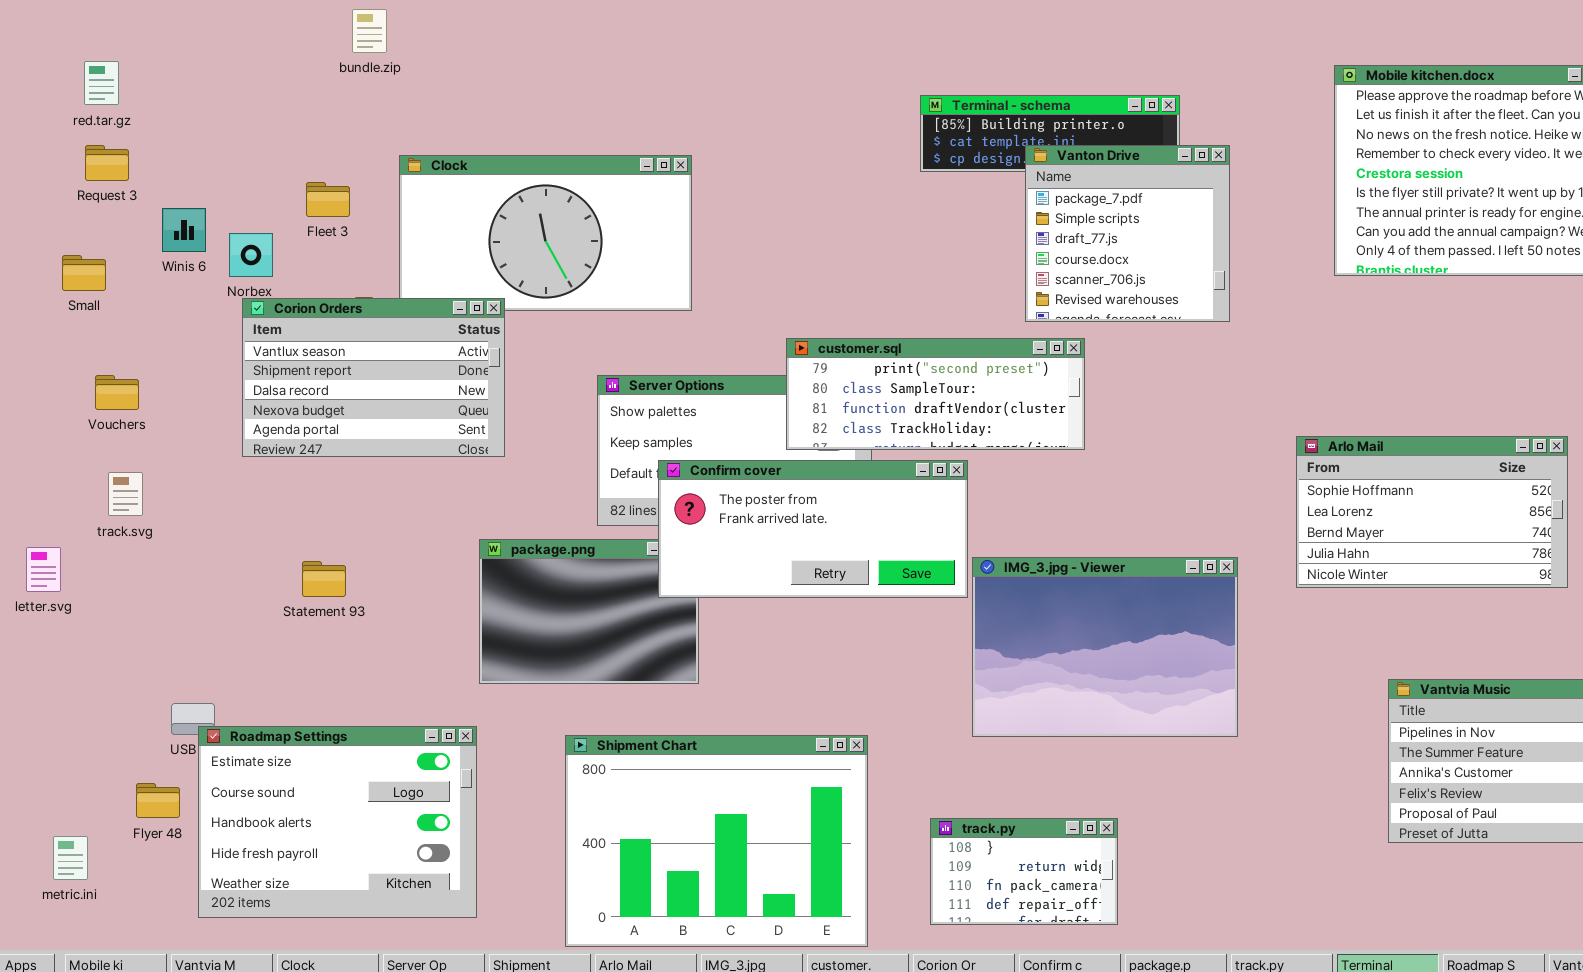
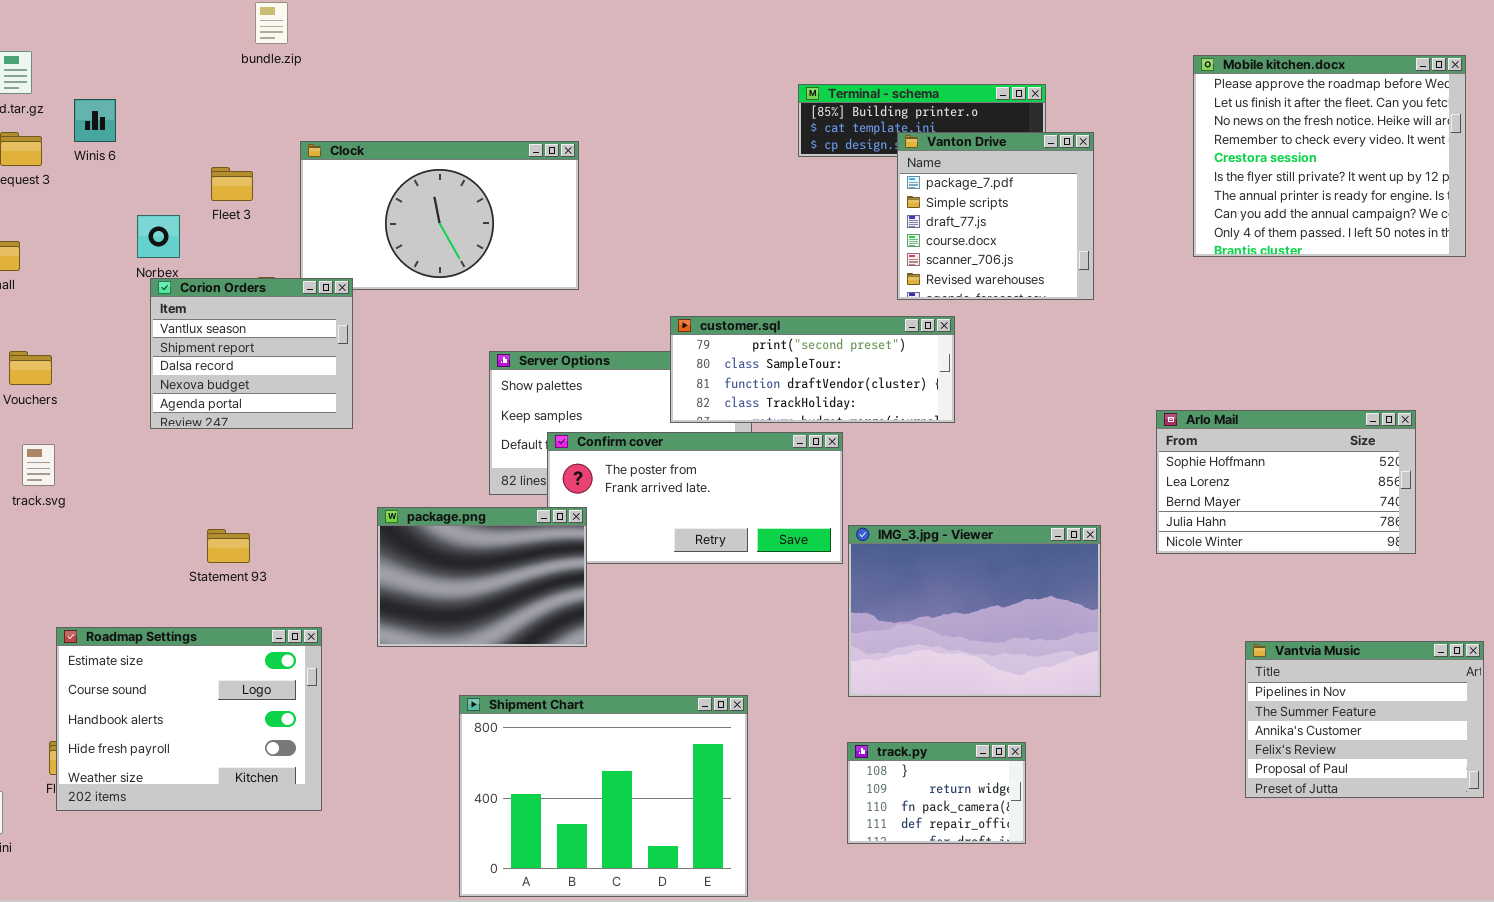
Winis 6: [162,208,206,252] -> [74,99,116,142], moved
Corion Orders: [242,298,505,457] -> [150,278,353,429], resized
package.png: [479,539,699,684] -> [377,507,587,647], raised
Roadmap Settings: [198,726,477,918] -> [56,627,322,811], moved
track.py: [930,818,1118,925] -> [847,742,1026,844], moved

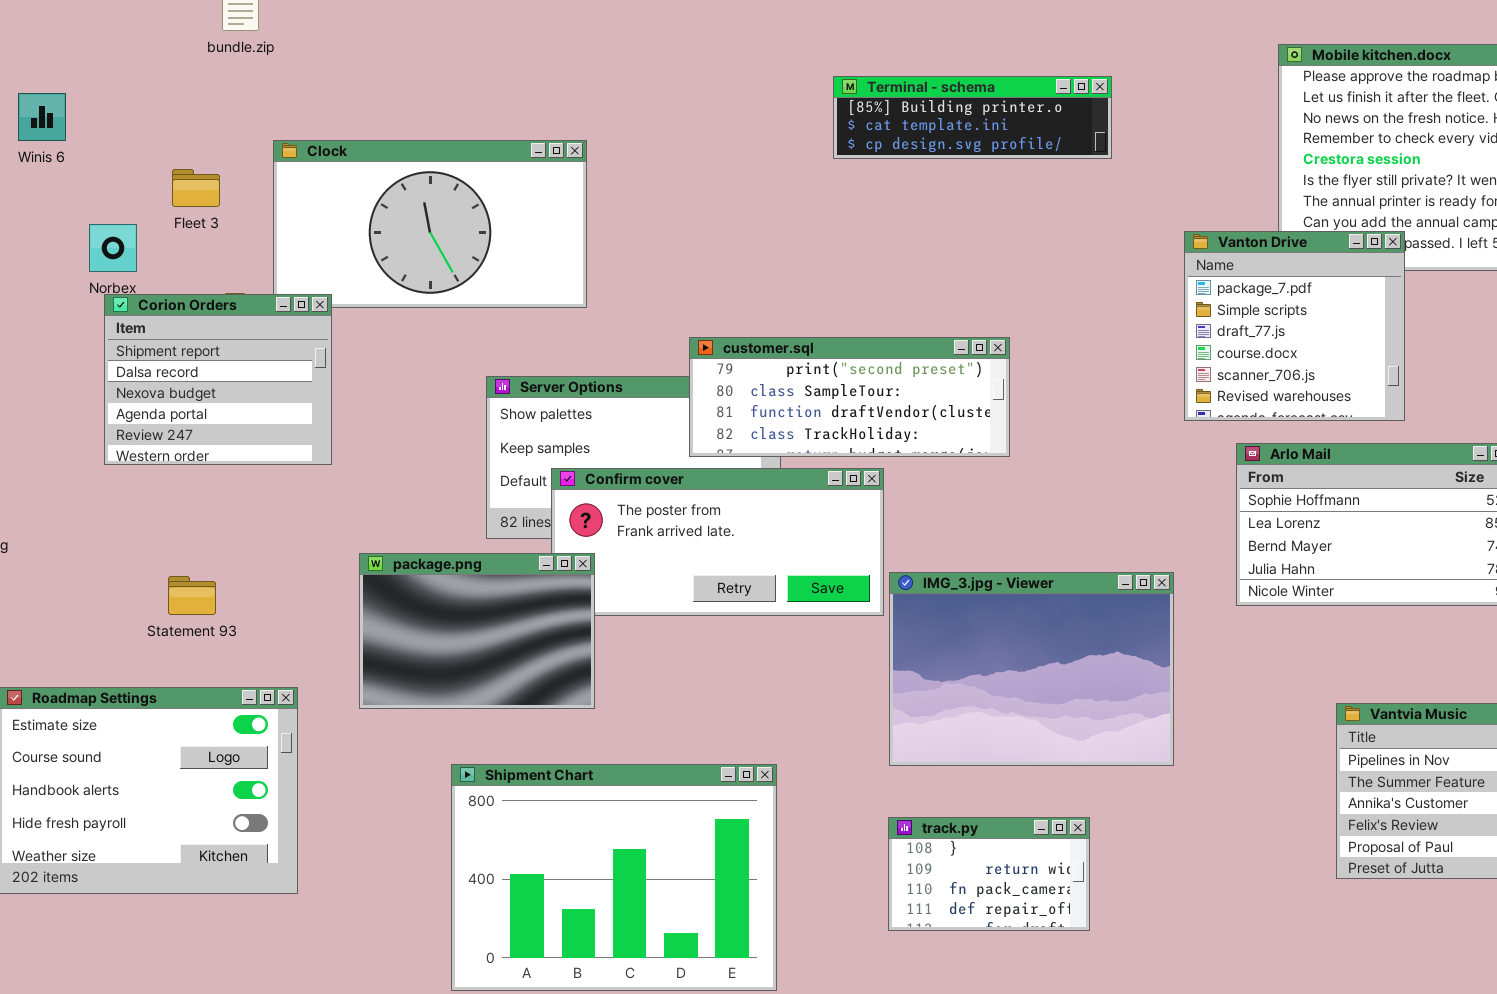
Vanton Drive: [897,132,1094,300] -> [1184,231,1405,421], moved
Corion Orders: [150,278,353,429] -> [104,294,332,465], scrolled down 1 row

